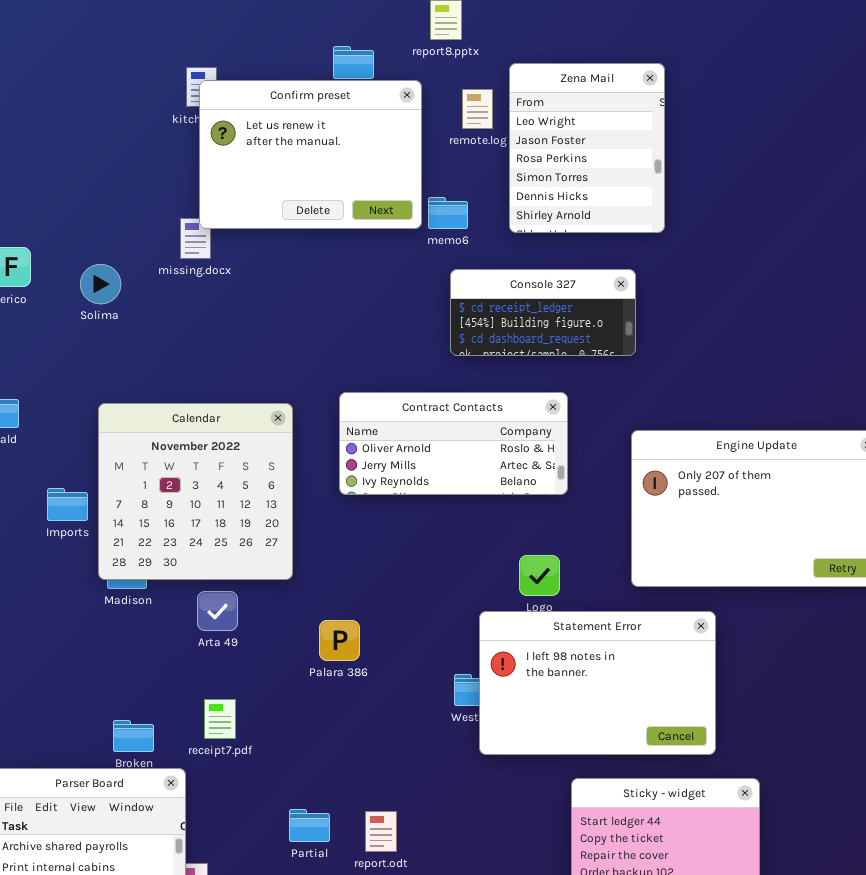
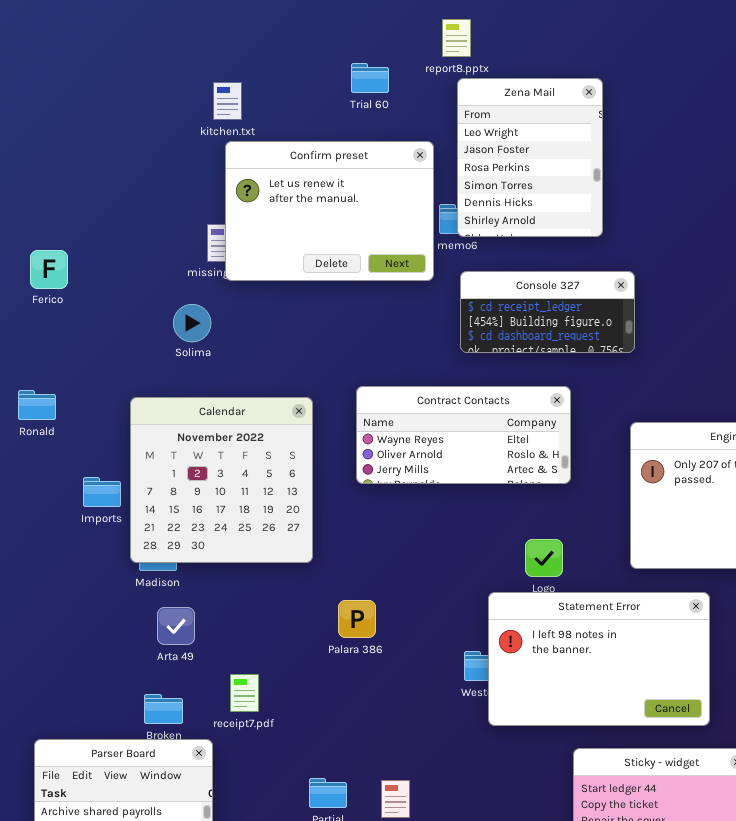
Zena Mail: [509,63,665,233] -> [457,78,603,237], moved
Confirm preset: [199,80,422,229] -> [225,141,434,281], moved
Solima: [80,264,121,304] -> [173,304,211,342], moved
Contract Contacts: [339,392,568,495] -> [356,386,571,484], scrolled up 1 row
Arta 49: [197,591,238,631] -> [157,607,195,645], moved

